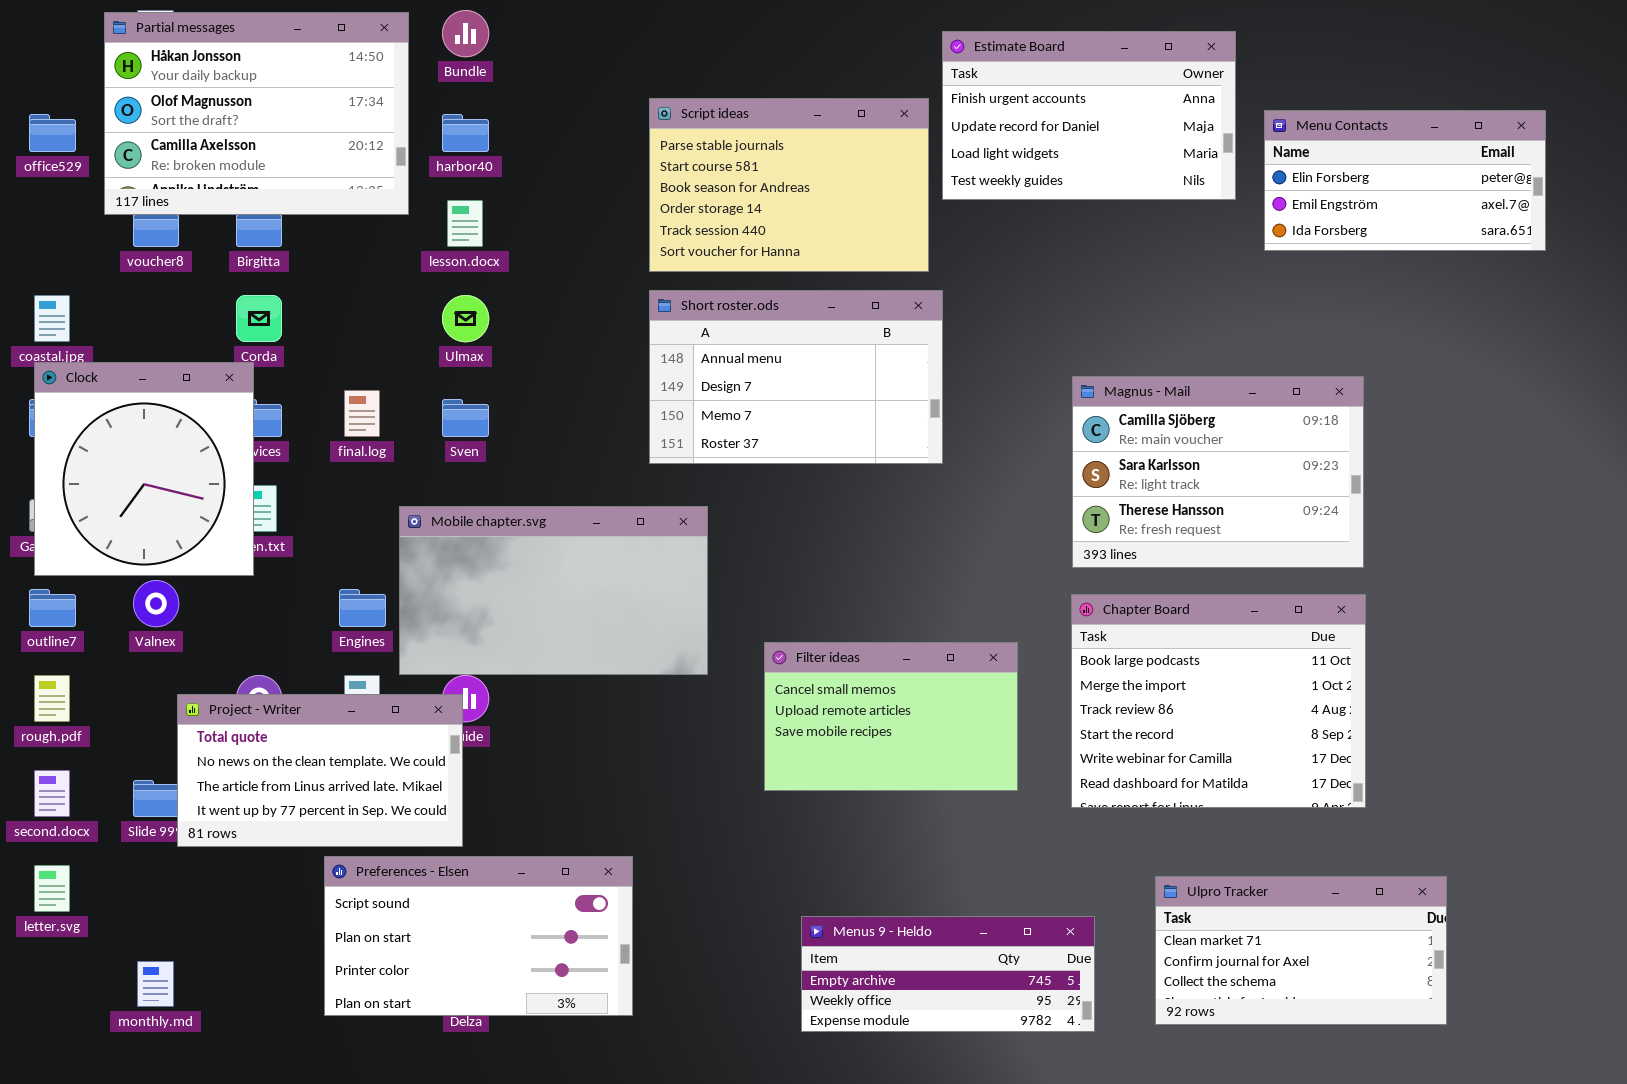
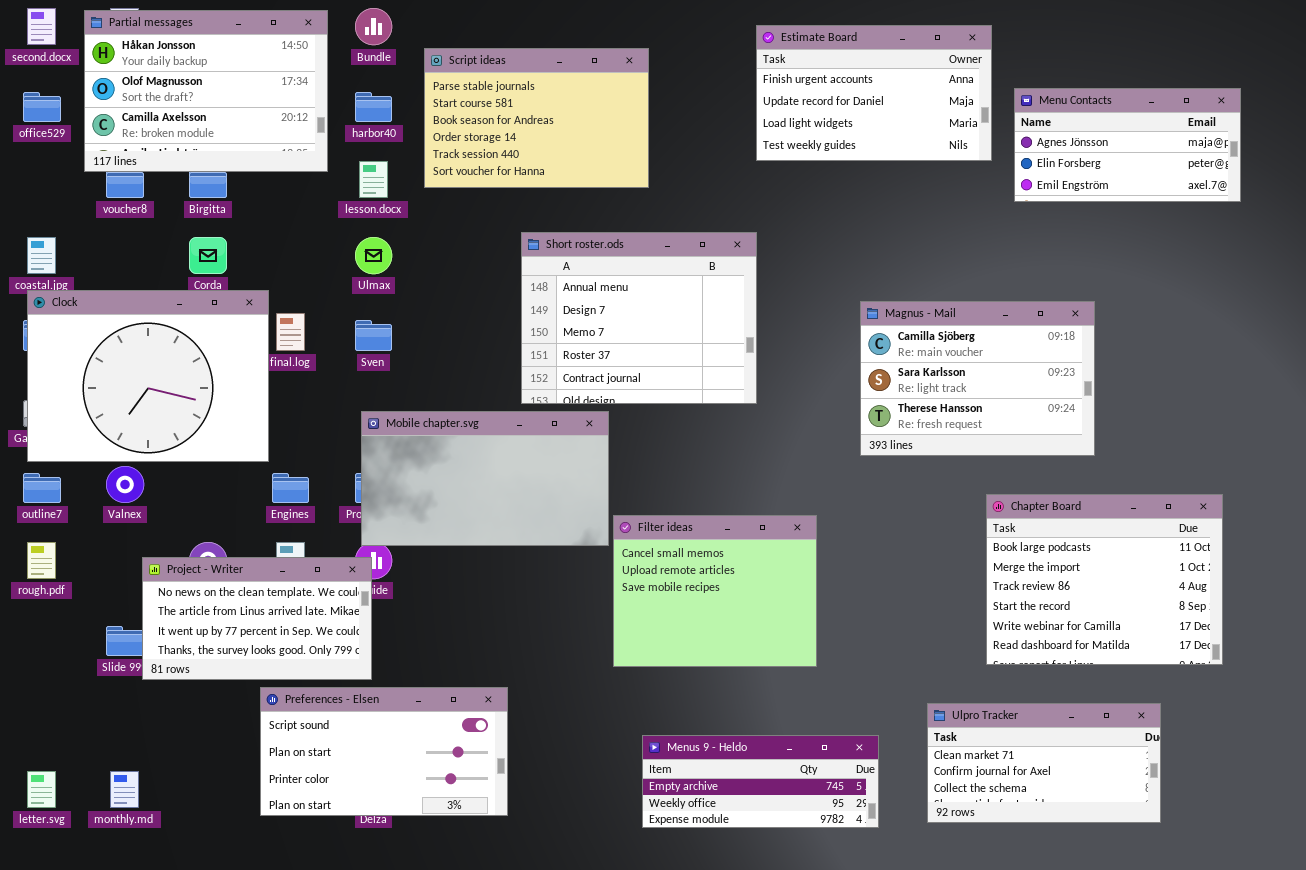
Script ideas: [649,98,929,272] -> [424,48,649,188], moved
Menu Contacts: [1264,110,1546,251] -> [1014,88,1241,202], scrolled up 1 row
Short roster.ods: [649,290,943,464] -> [521,232,757,404], resized
Clock: [34,362,254,576] -> [27,290,269,462], resized
Mobile chapter.svg: [399,506,708,675] -> [361,411,609,546], moved
Chapter Board: [1071,594,1366,808] -> [986,494,1223,665], moved
Filter ideas: [764,642,1018,791] -> [613,515,817,667], resized
Project - Writer: [177,694,463,847] -> [142,557,372,680], scrolled down 1 row
second.docx: [34,770,70,817] -> [27,8,56,45], moved
letter.svg: [34,865,70,912] -> [27,771,56,808], moved

